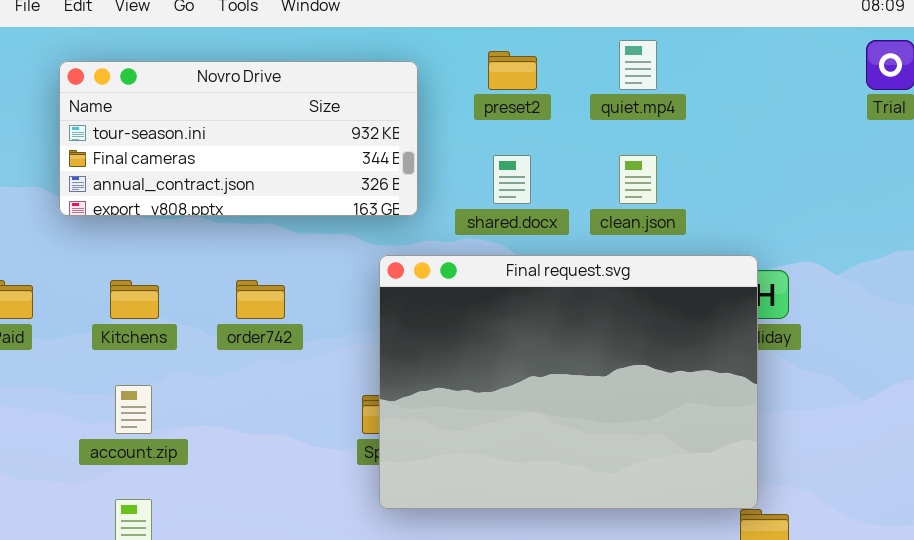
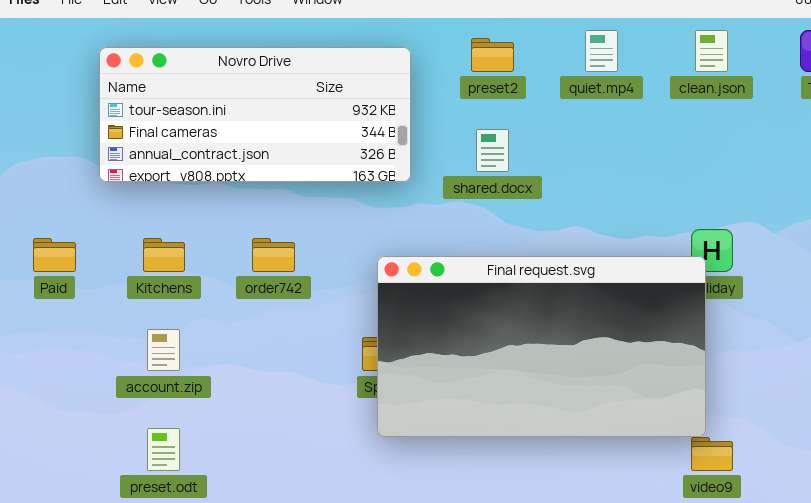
clean.json: [619,155,657,204] -> [695,30,728,72], moved
Final request.svg: [379,255,758,509] -> [377,256,706,437], resized

